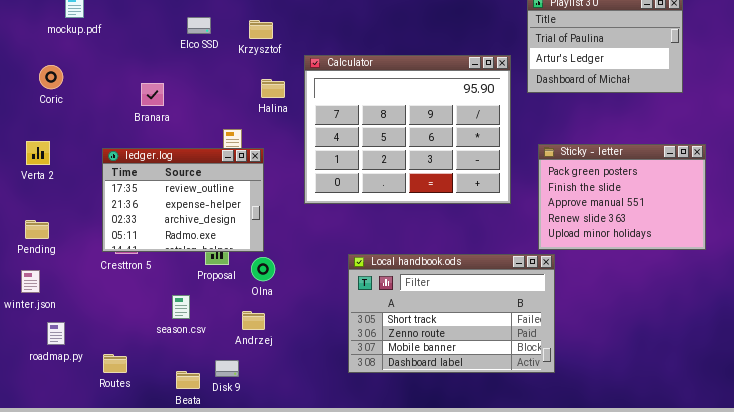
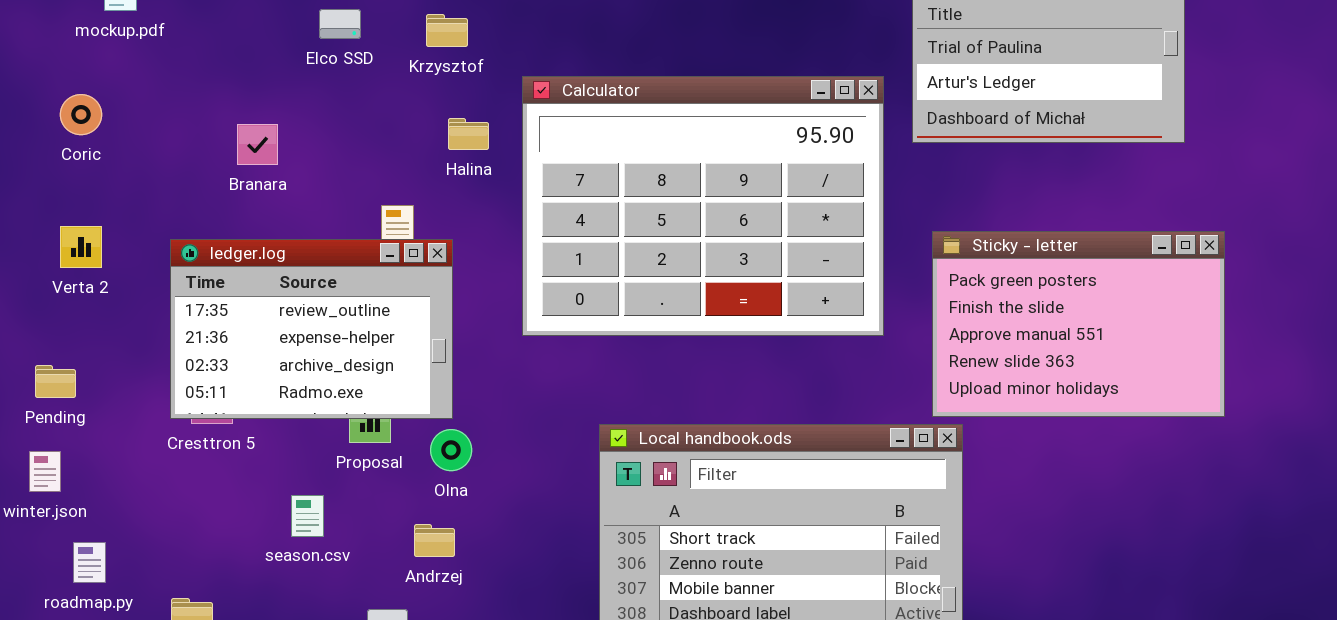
Verta 2: [26,141,50,165] -> [60,226,102,268], moved

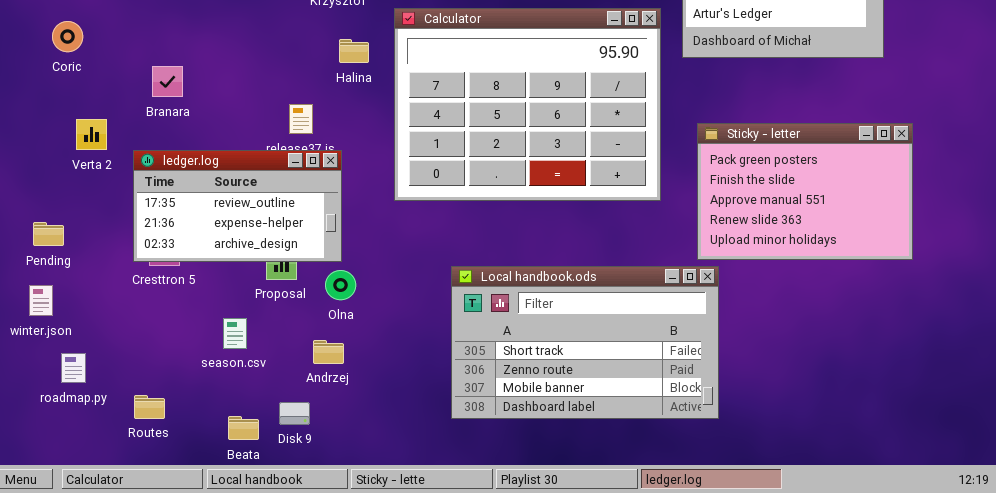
Branara: [237,124,278,165] -> [152,66,183,97], moved
Verta 2: [60,226,102,268] -> [76,119,107,150], moved
ledger.log: [170,239,453,419] -> [133,150,342,262], resized

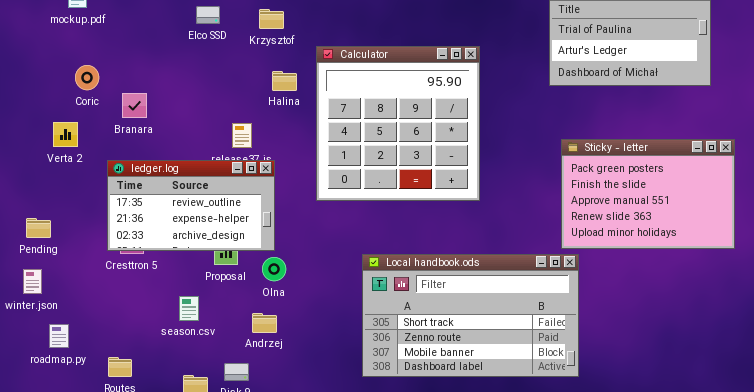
Calculator: [394,8,661,201] -> [316,46,480,201], resized
Coric: [52,21,83,52] -> [75,65,99,90], moved
Verta 2: [76,119,107,150] -> [53,122,78,147], moved

